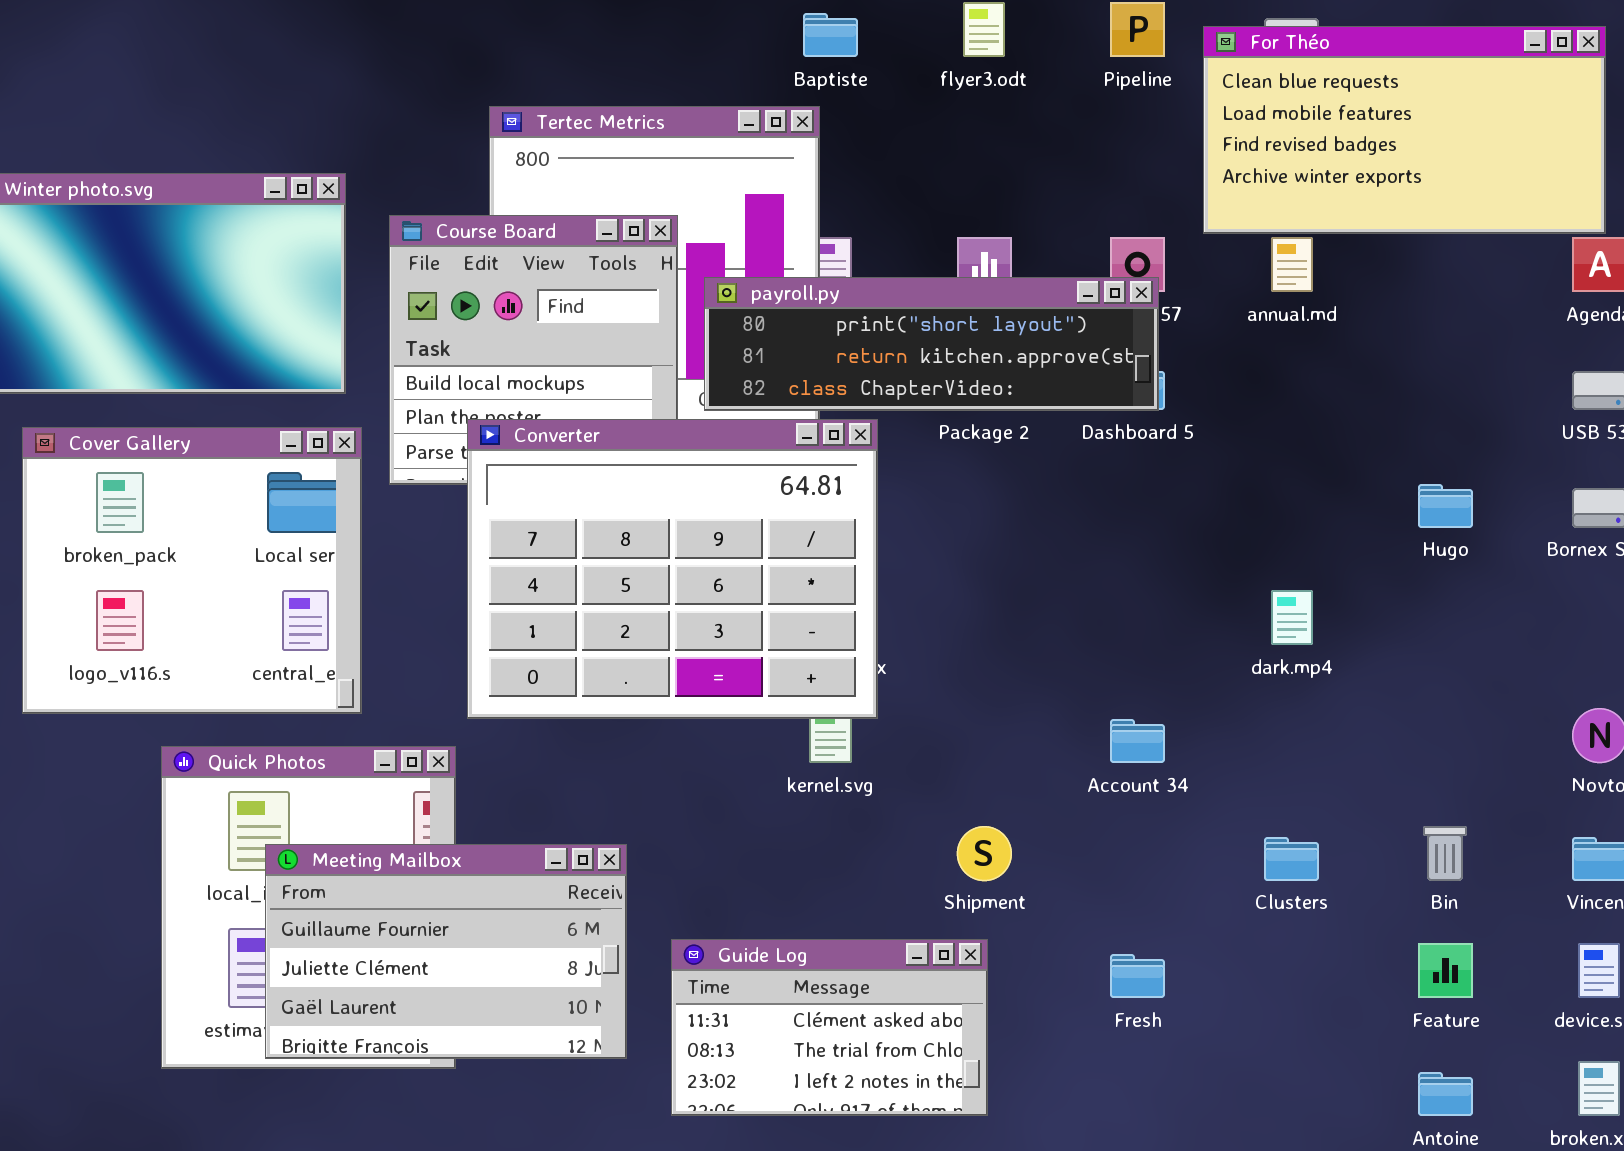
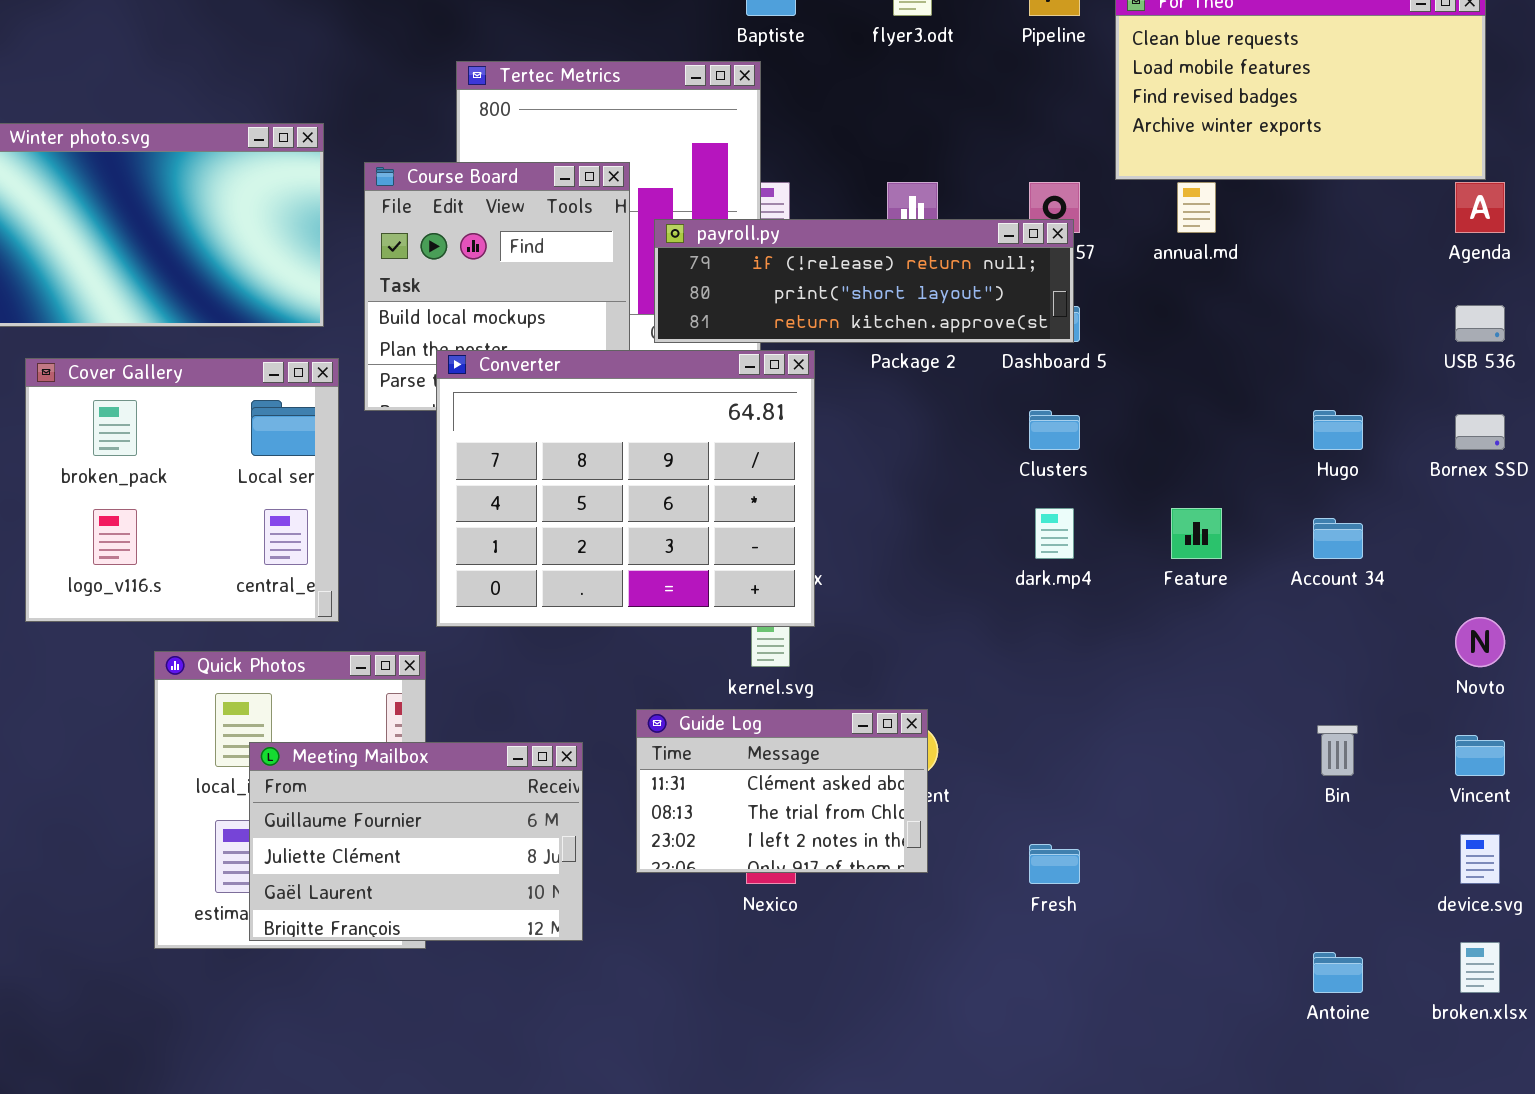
payroll.py: [704,277,1159,411] -> [654,219,1074,343], scrolled up 1 row
dark.mp4: [1271,590,1313,645] -> [1035,508,1074,559], moved
Account 34: [1110,719,1165,763] -> [1313,518,1363,559], moved
Clusters: [1264,837,1319,881] -> [1029,410,1080,450], moved
Guide Log: [671,939,988,1116] -> [636,709,928,873], moved
Feature: [1418,943,1473,998] -> [1171,508,1222,559], moved

